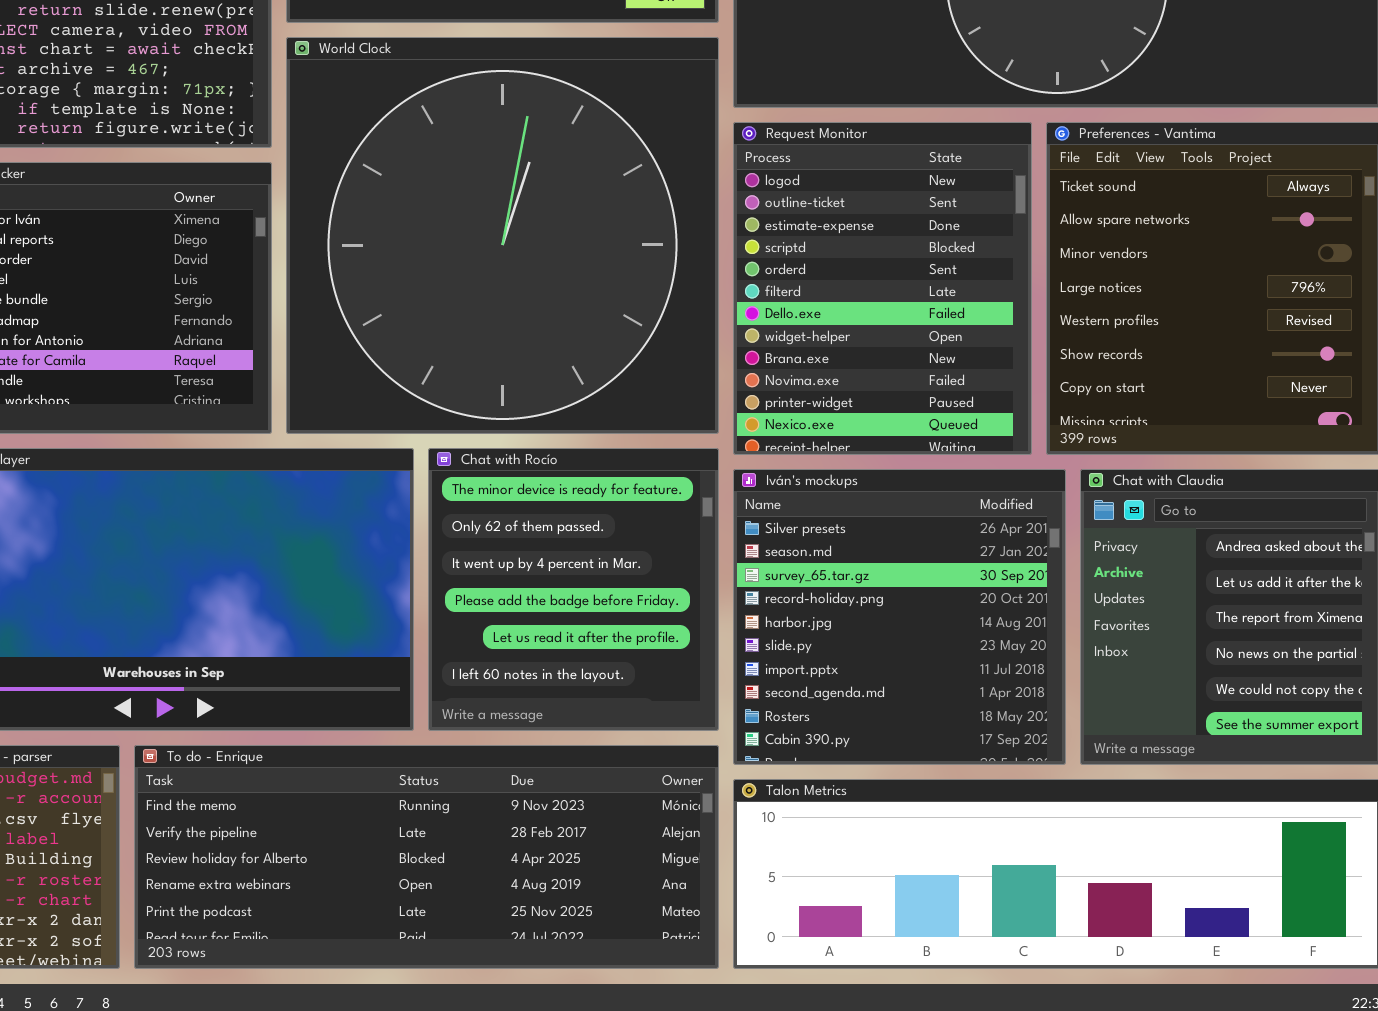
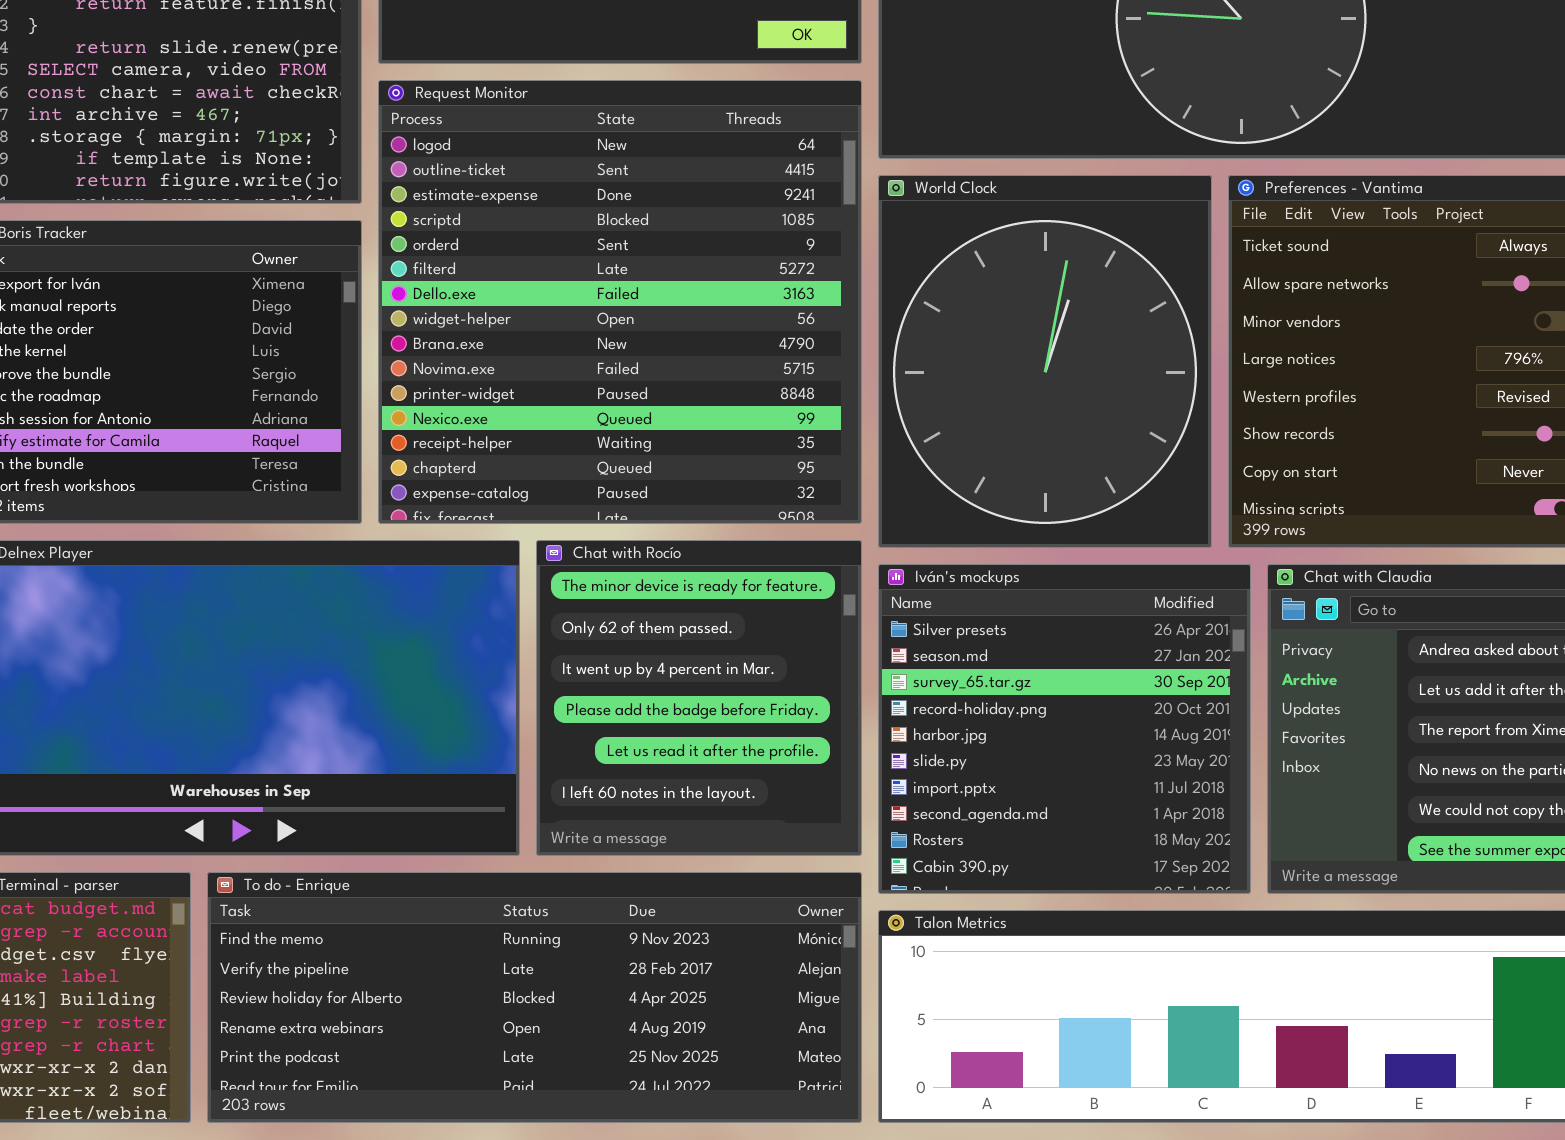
World Clock: [286,37,719,434] -> [878,175,1212,548], moved, resized
Request Monitor: [733,122,1032,455] -> [378,80,862,524], moved, resized

